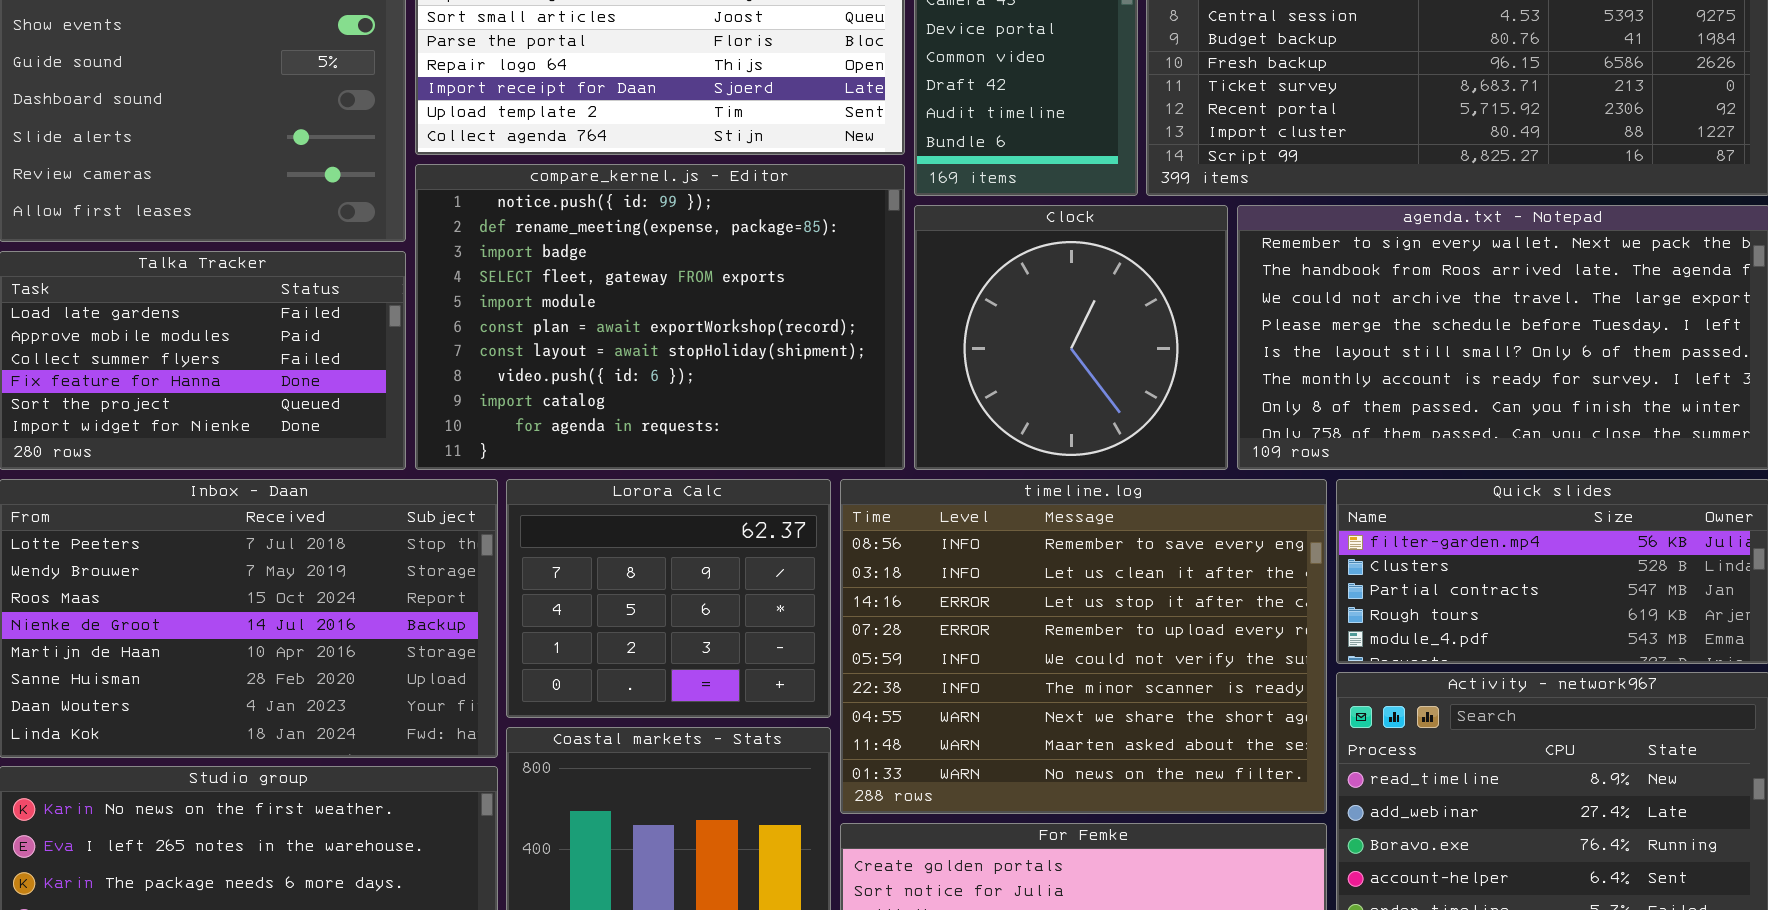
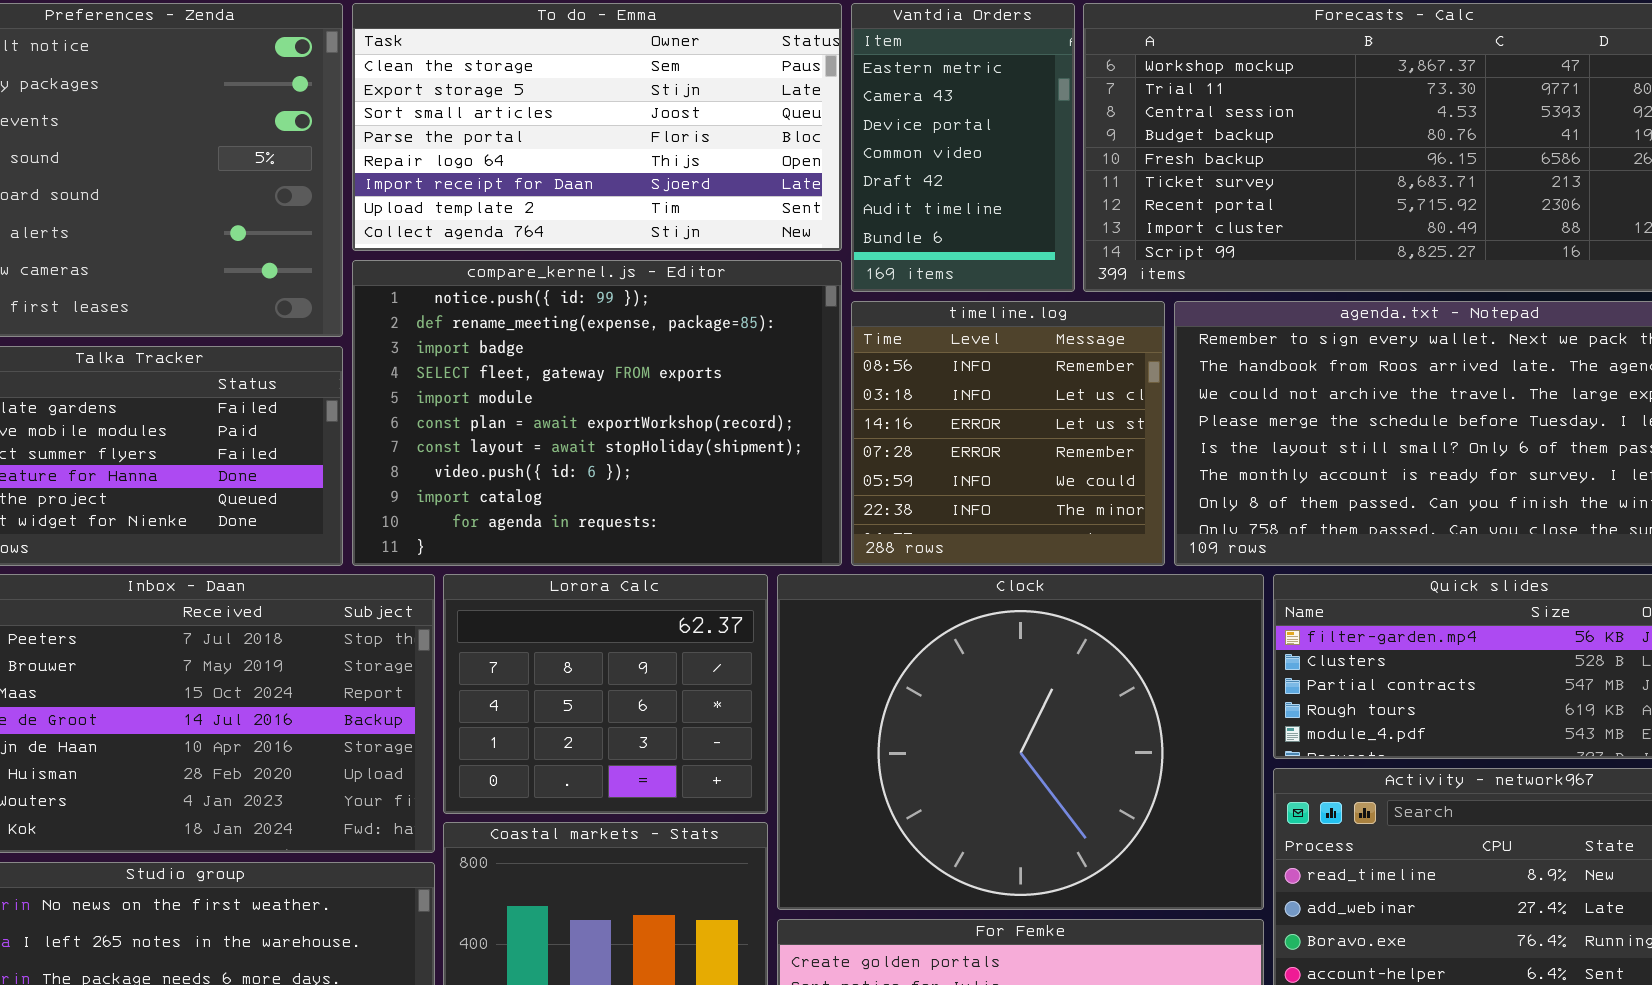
Clock: [914,205,1228,470] -> [777,574,1264,910], moved, resized
timeline.log: [840,479,1327,814] -> [851,301,1165,566], moved, resized

